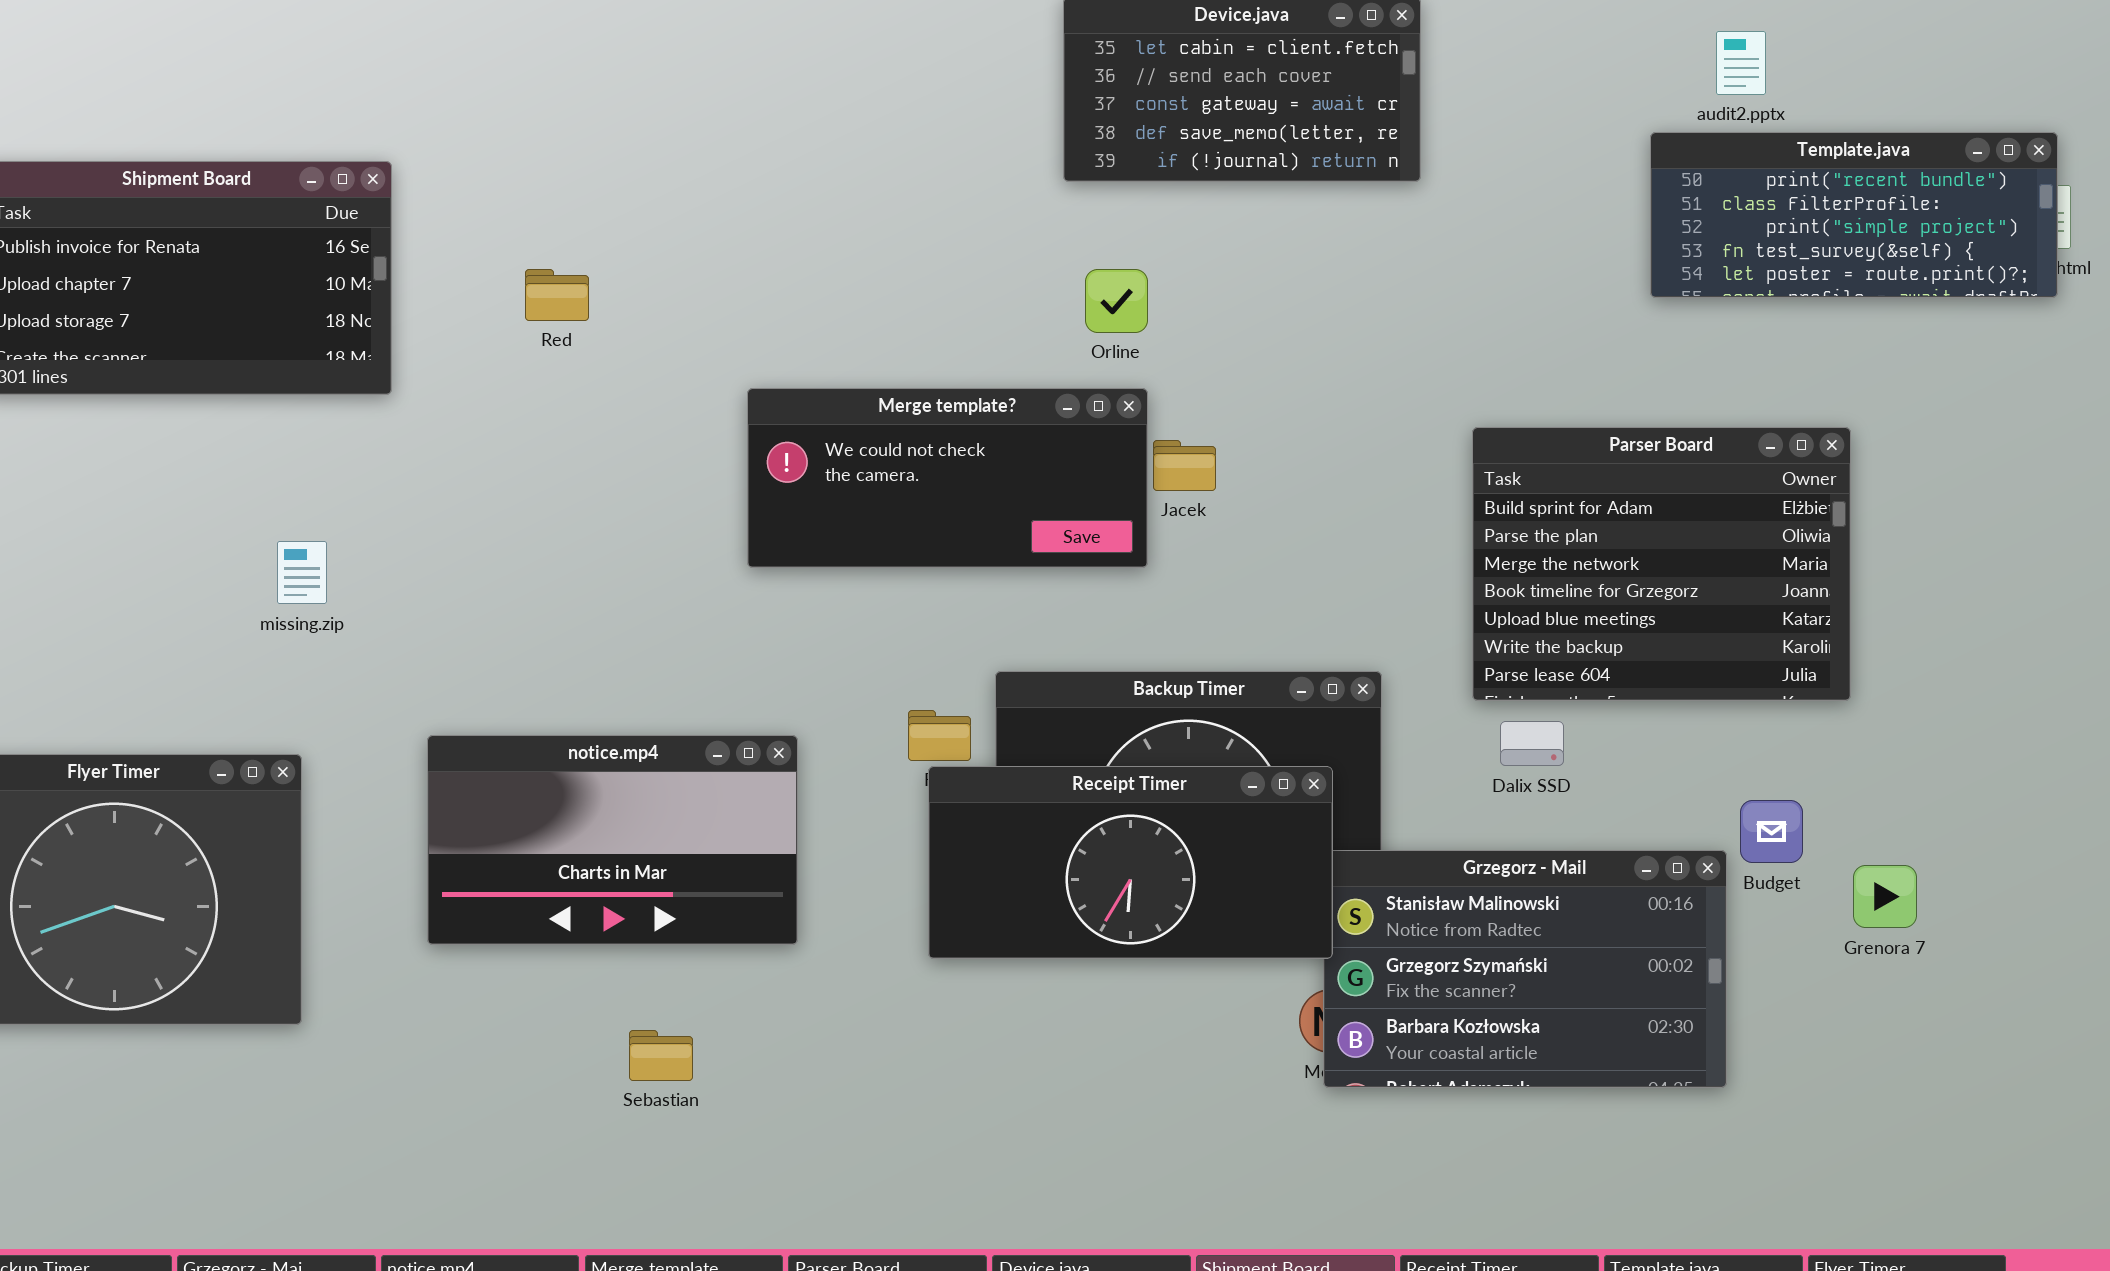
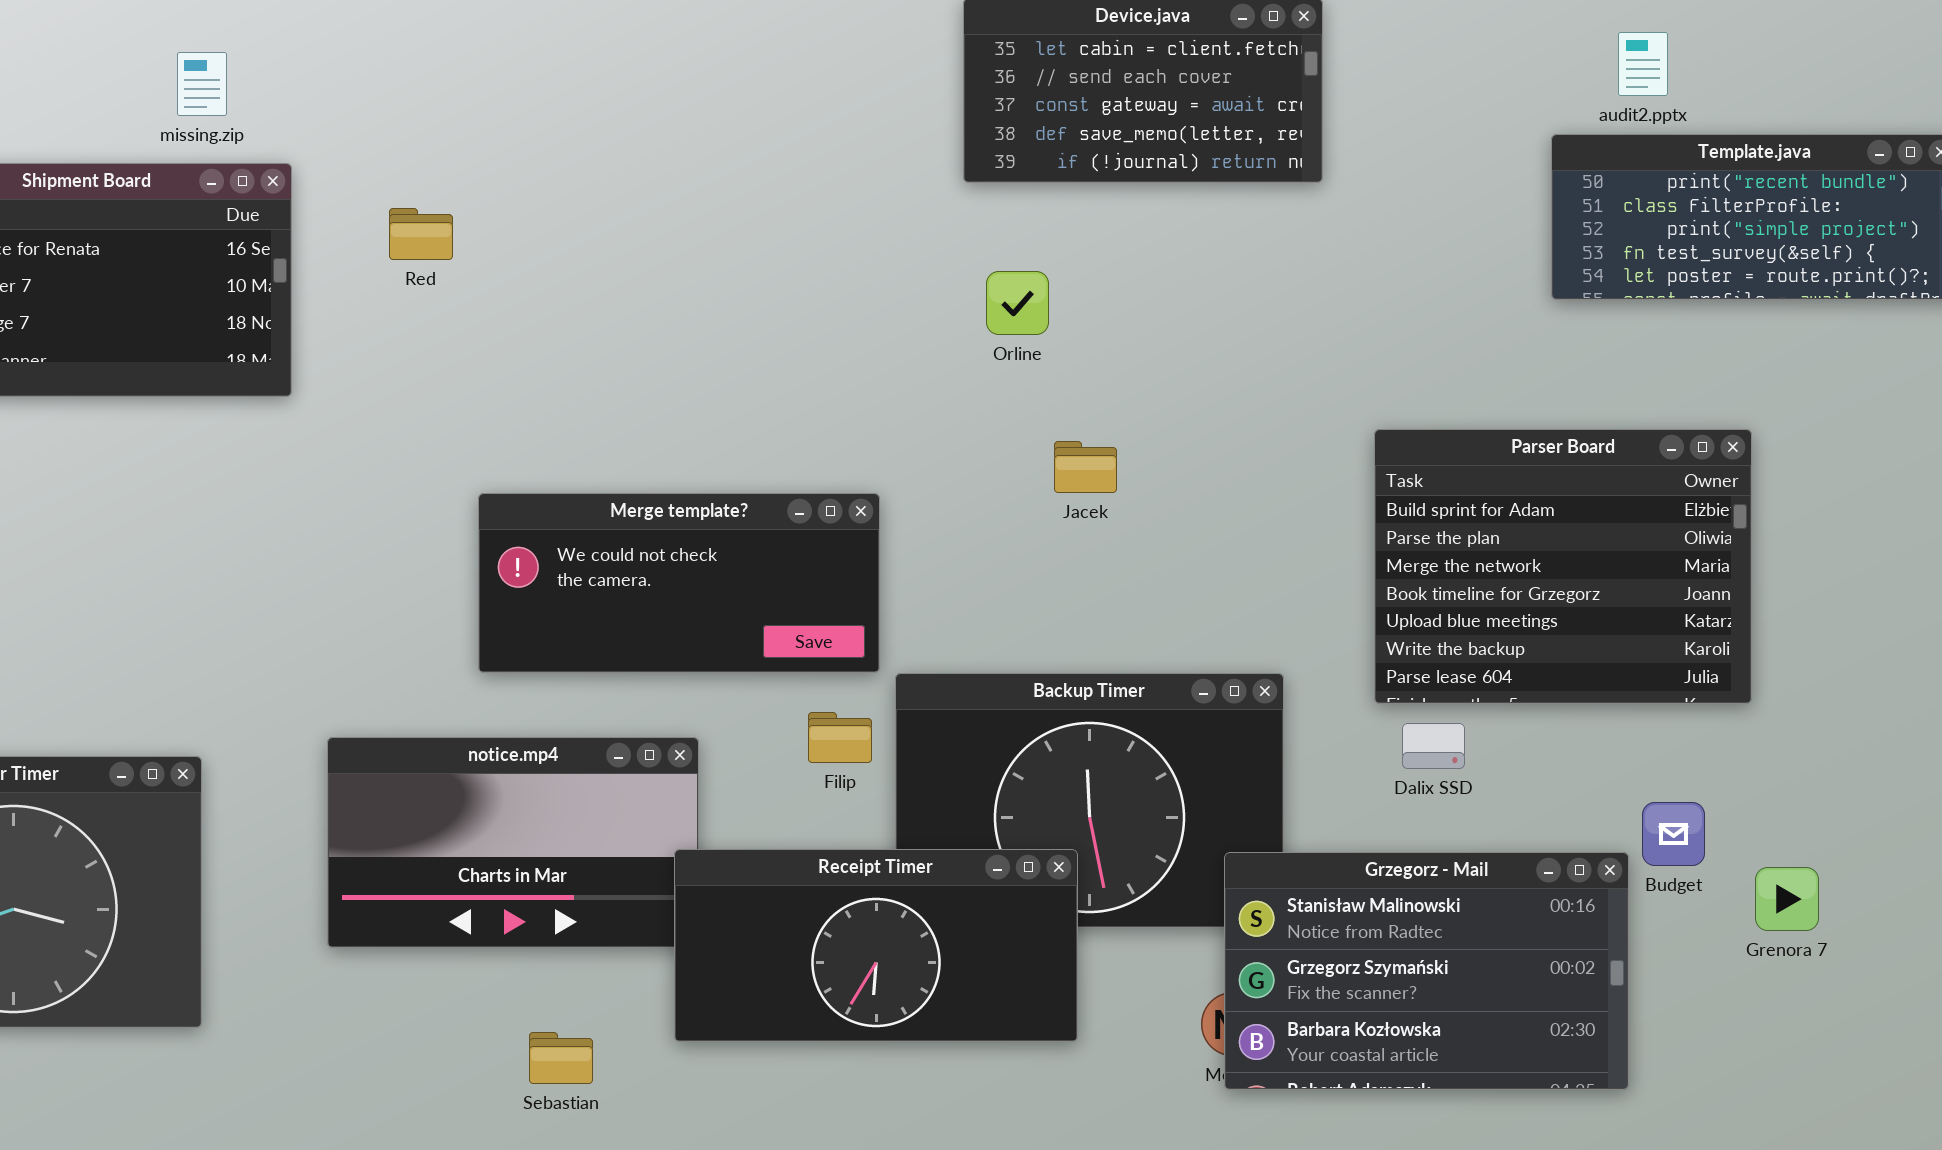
Red: [525,269,589,321] -> [389,208,453,260], moved
Merge template?: [747,388,1148,568] -> [478,493,880,673], moved
missing.zip: [277,541,327,604] -> [177,52,227,116], moved
Receipt Timer: [928,766,1333,959] -> [674,849,1078,1042], moved

